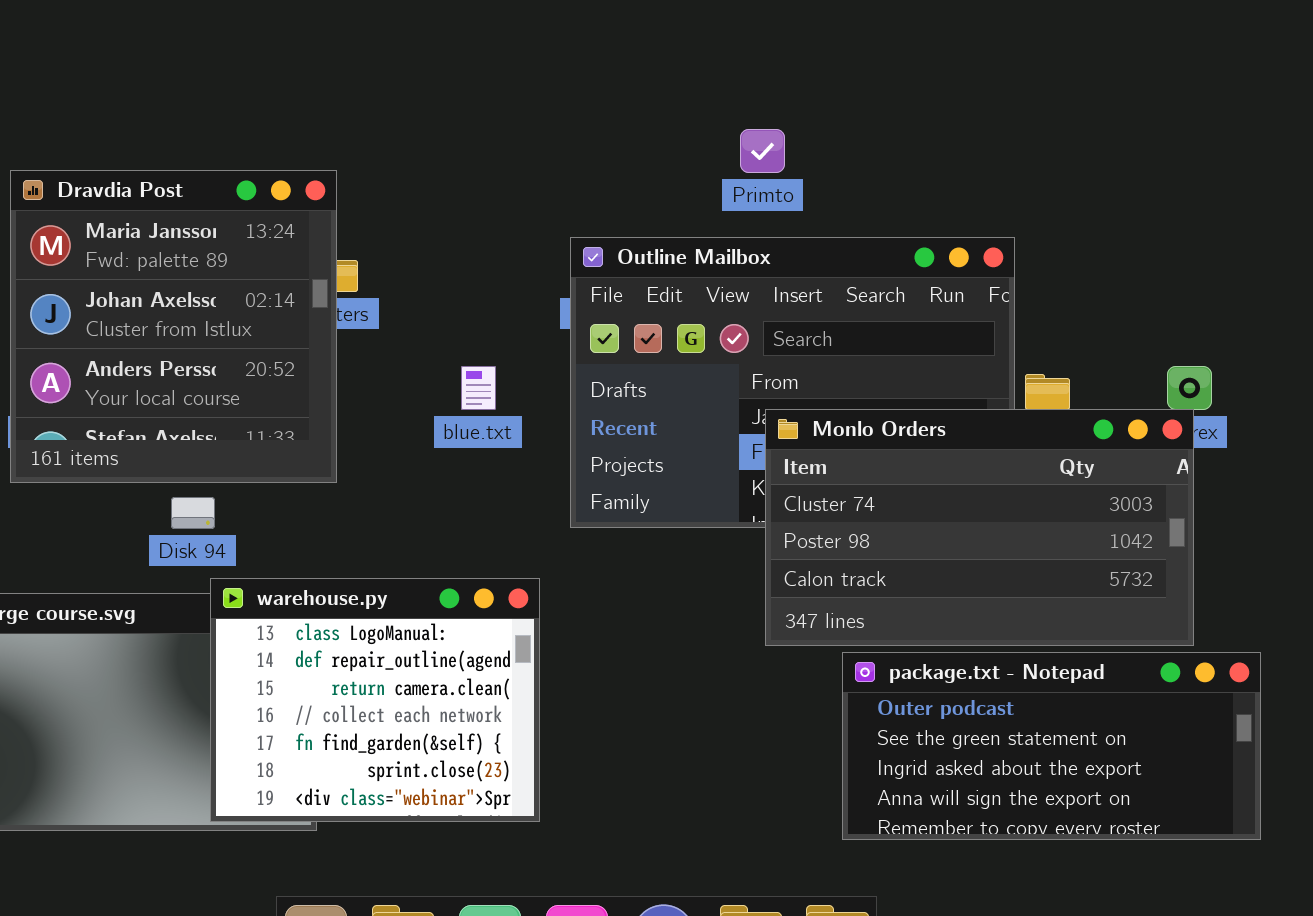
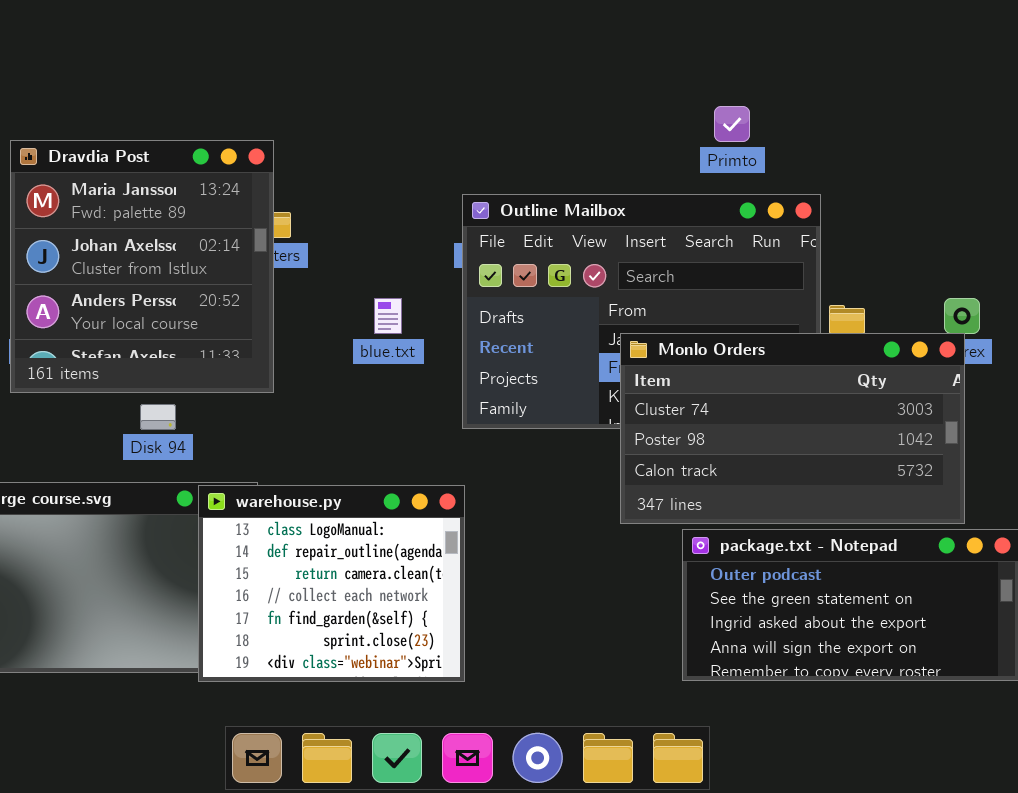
Primto: [740,129,785,173] -> [714,106,750,142], moved
warehouse.py: [210,578,540,822] -> [198,485,465,682], moved

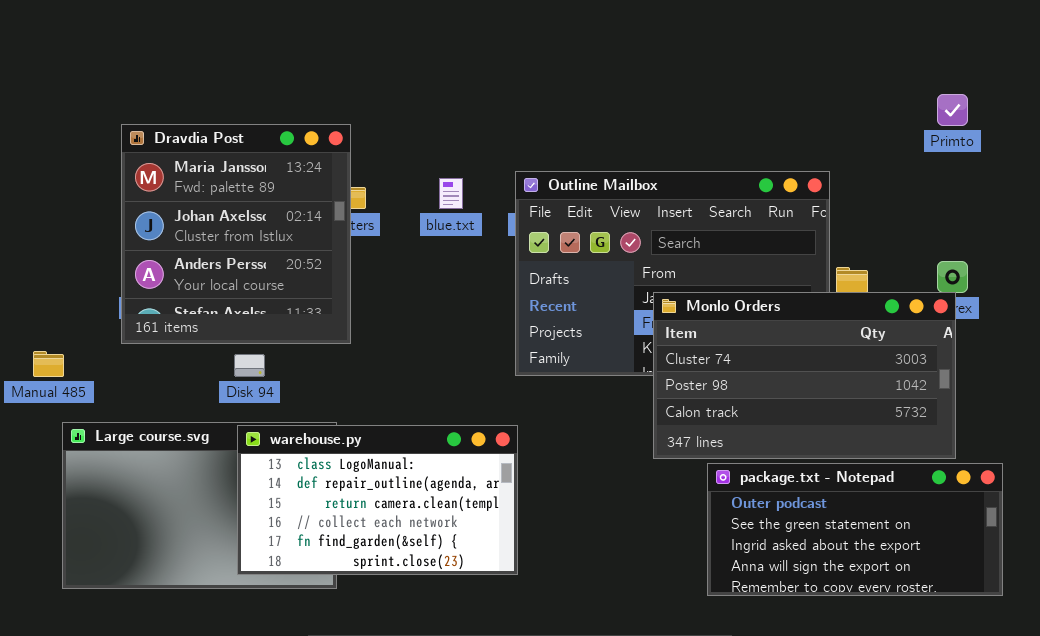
Primto: [714,106,750,142] -> [937,94,968,126], moved
blue.txt: [374,298,402,334] -> [439,178,463,209], moved
warehouse.py: [198,485,465,682] -> [237,425,518,575], resized

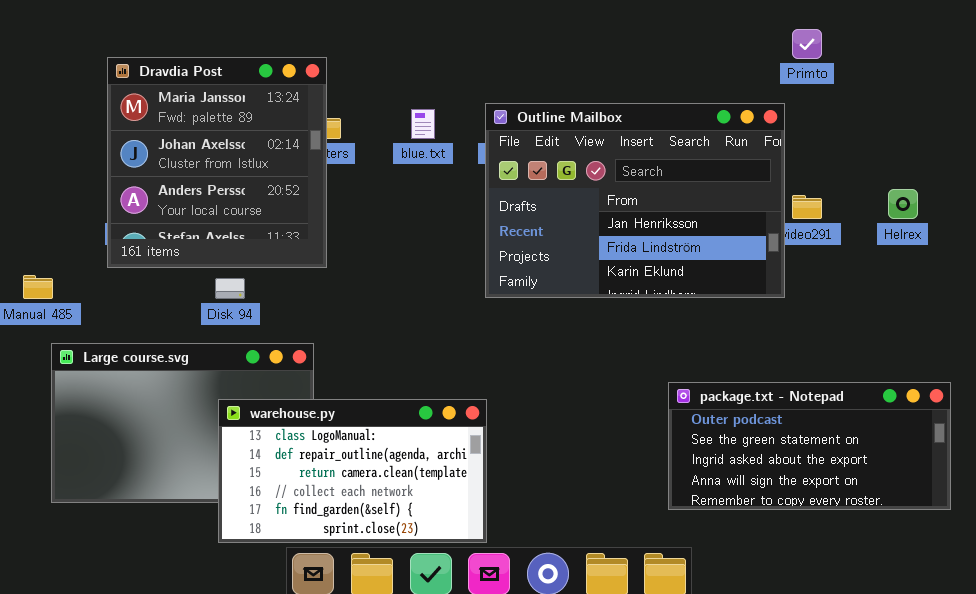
Primto: [937,94,968,126] -> [792,29,822,59], moved
Monlo Orders: [653,292,956,459] -> none, closed
warehouse.py: [237,425,518,575] -> [218,399,487,543], moved

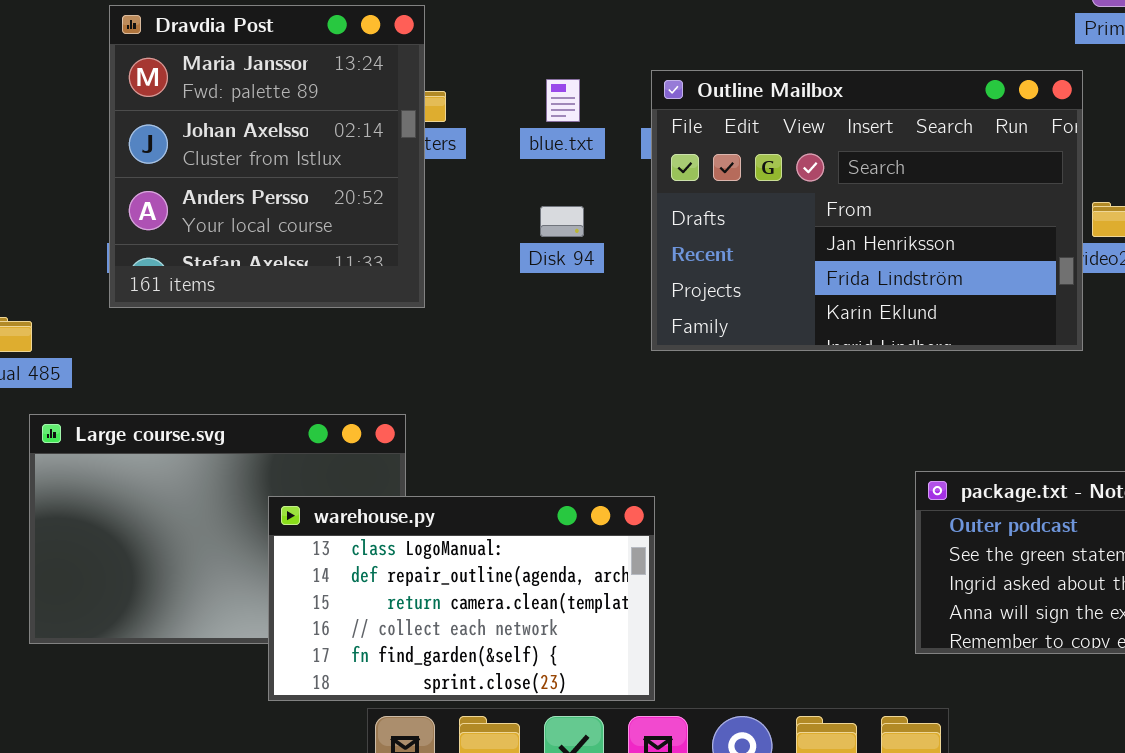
Disk 94: [215,278,245,299] -> [540,206,584,237], moved

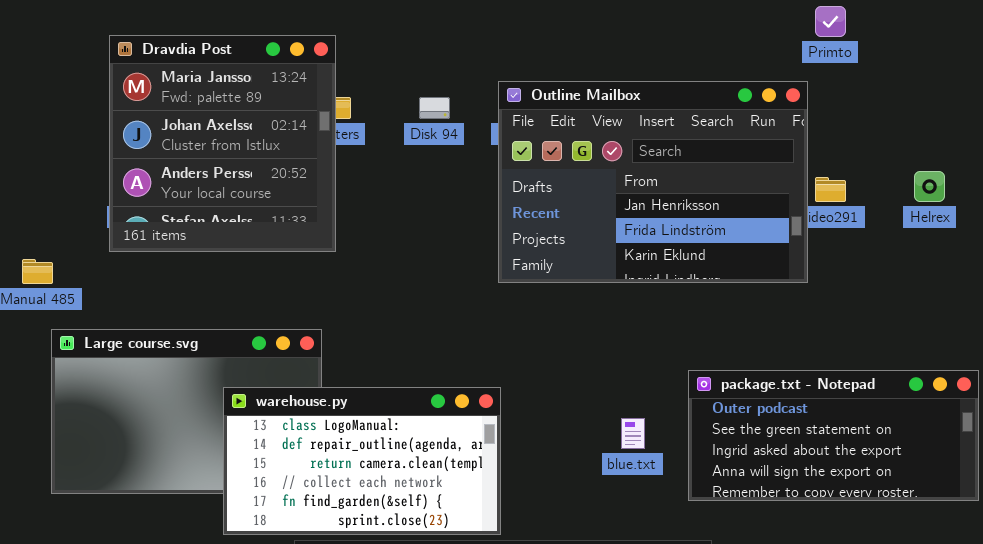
blue.txt: [546,79,580,122] -> [621,418,645,449], moved
Disk 94: [540,206,584,237] -> [419,97,450,119], moved

